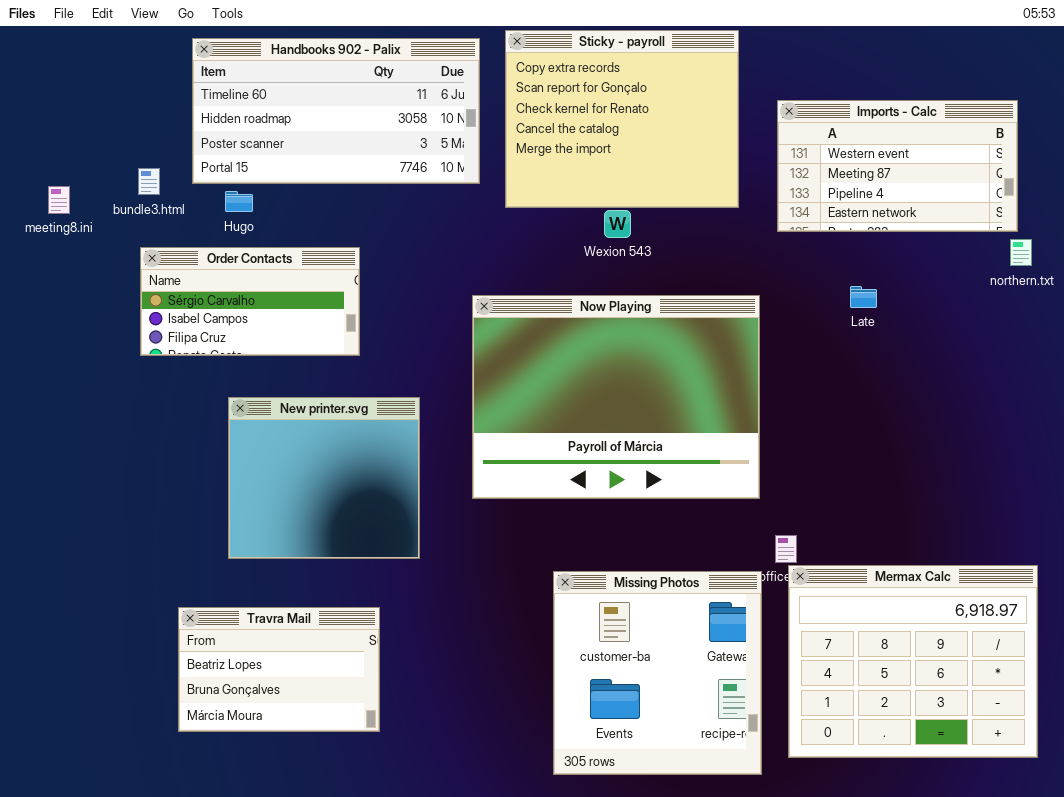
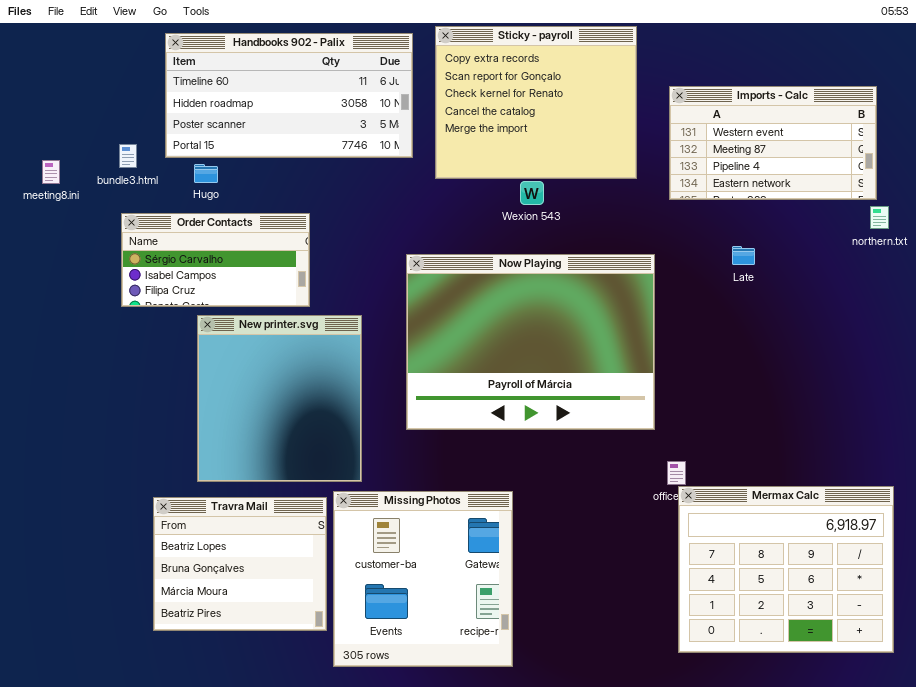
New printer.svg: [228,397,420,559] -> [197,315,362,482], resized
Missing Photos: [553,571,762,775] -> [333,491,513,667], moved
Travra Mail: [178,607,380,732] -> [153,497,327,631], resized

